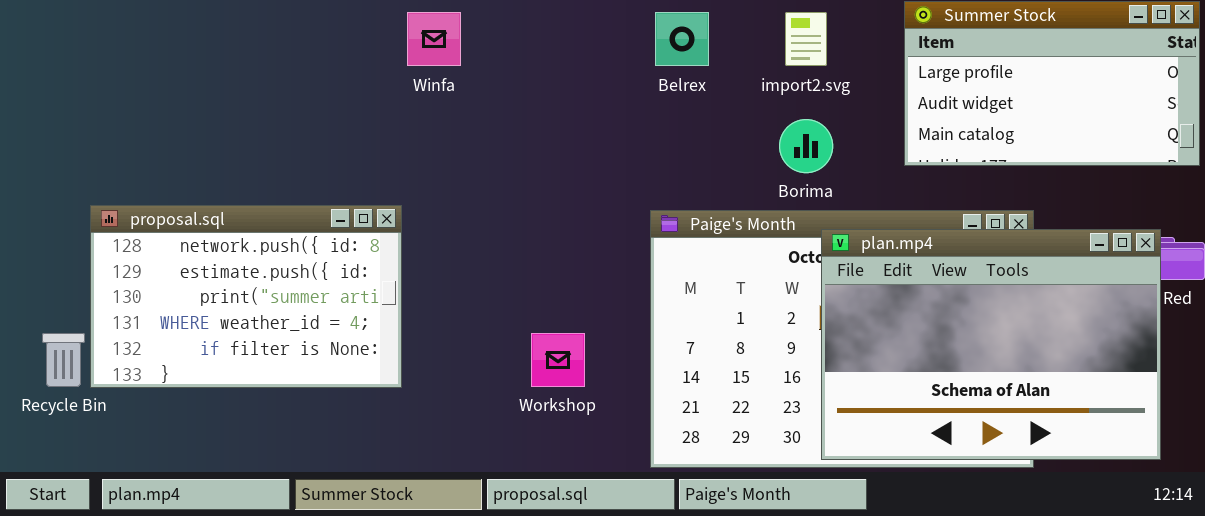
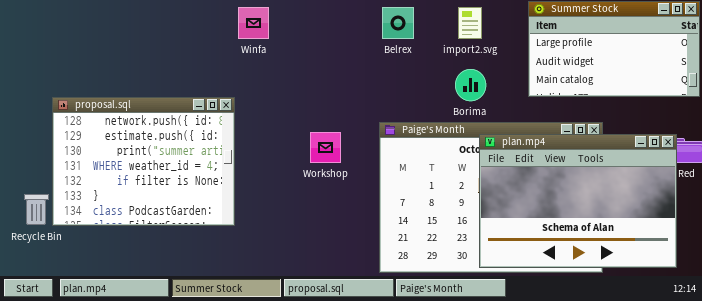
proposal.sql: [90,205,402,388] -> [52,97,235,226], resized
Workshop: [531,333,585,387] -> [310,132,341,163], moved

